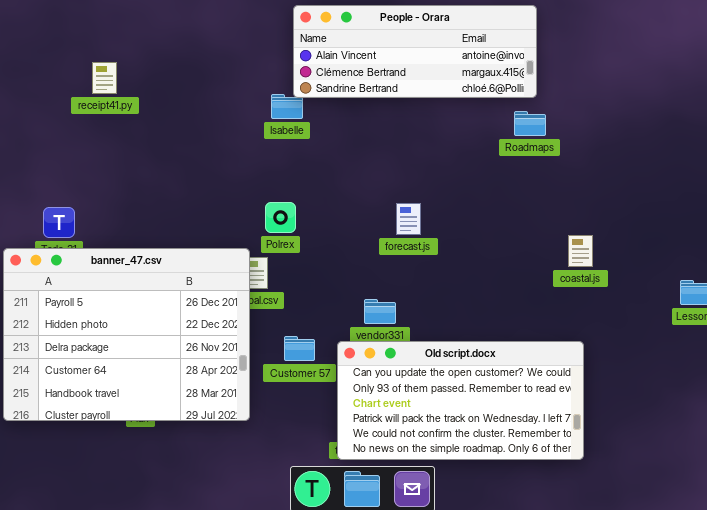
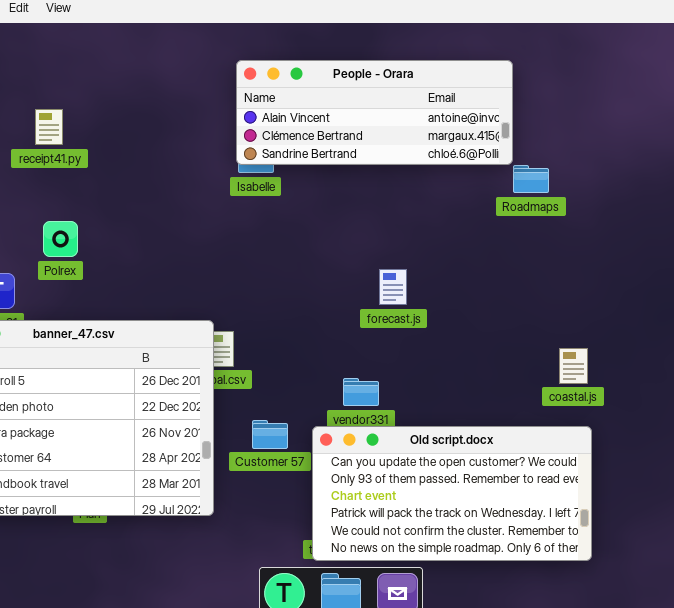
People - Orara: [293,5,537,98] -> [236,60,513,165], moved
Polrex: [265,202,296,233] -> [43,221,78,257], moved
coastal.js: [568,235,593,267] -> [559,348,588,384], moved

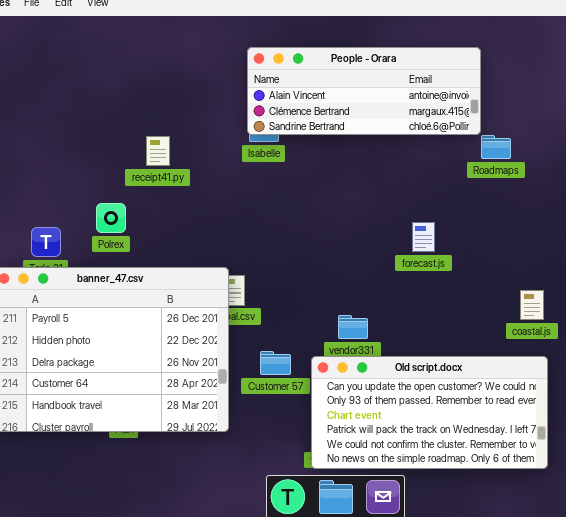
receipt41.py: [35,109,63,145] -> [146,136,170,166], moved
Polrex: [43,221,78,257] -> [96,203,126,233], moved
forecast.js: [379,269,407,305] -> [412,222,435,252], moved

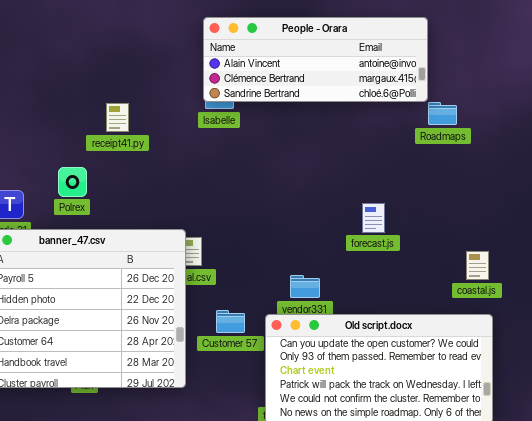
forecast.js: [412,222,435,252] -> [362,203,385,233], moved

